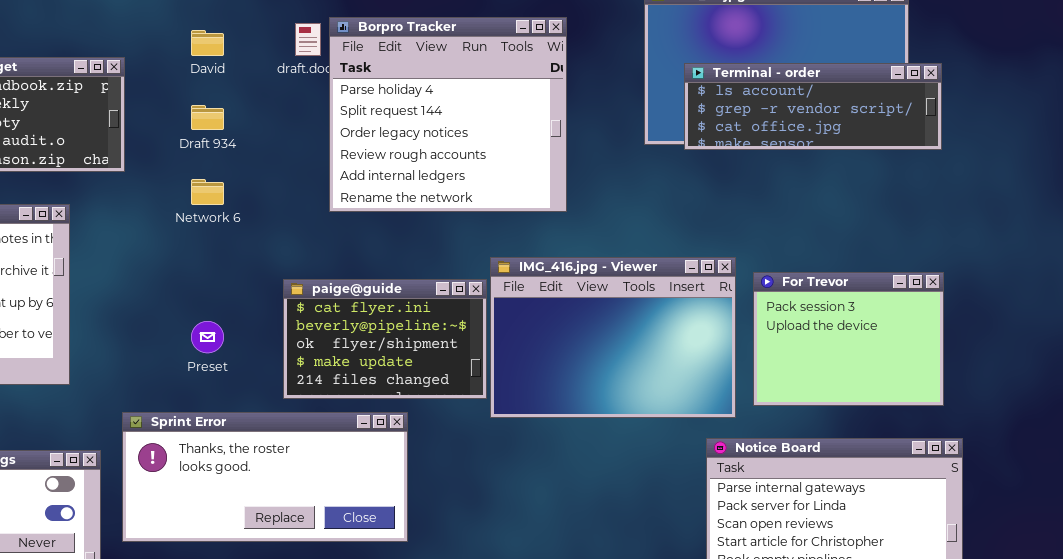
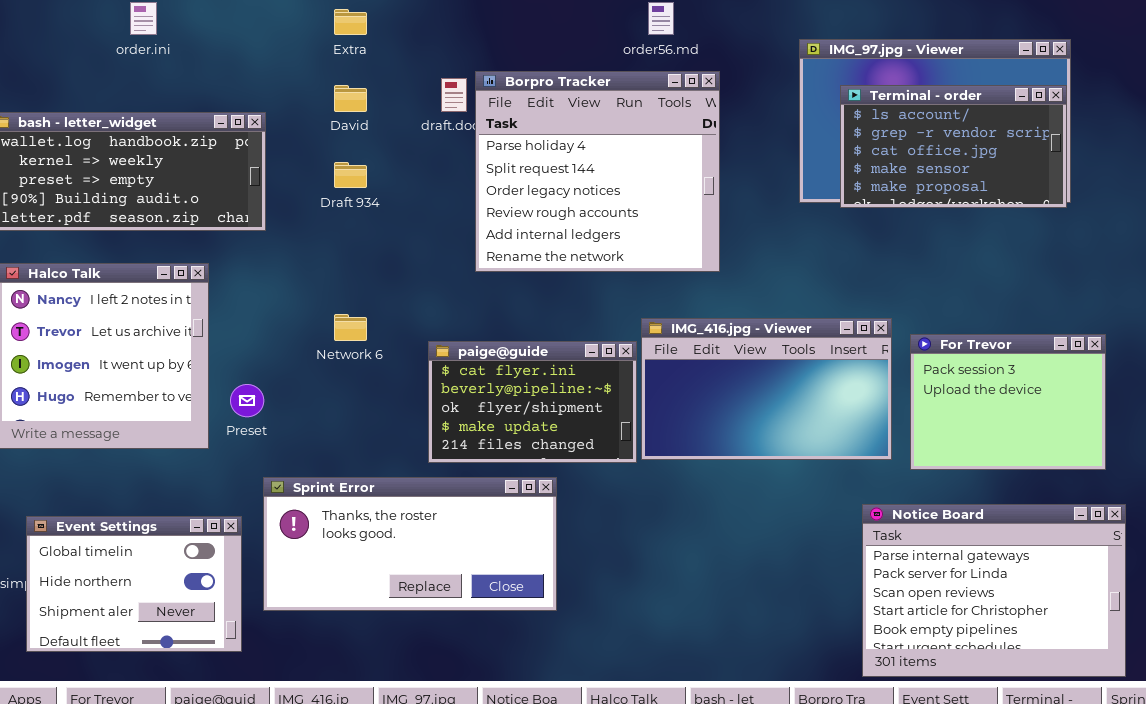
Terminal - order: [684,63,942,150] -> [840,85,1067,208], resized
Network 6: [191,179,224,205] -> [334,314,367,341], moved
IMG_416.jpg - Viewer: [490,257,736,418] -> [641,318,892,460], resized
Preset: [191,321,224,353] -> [230,384,264,417], moved

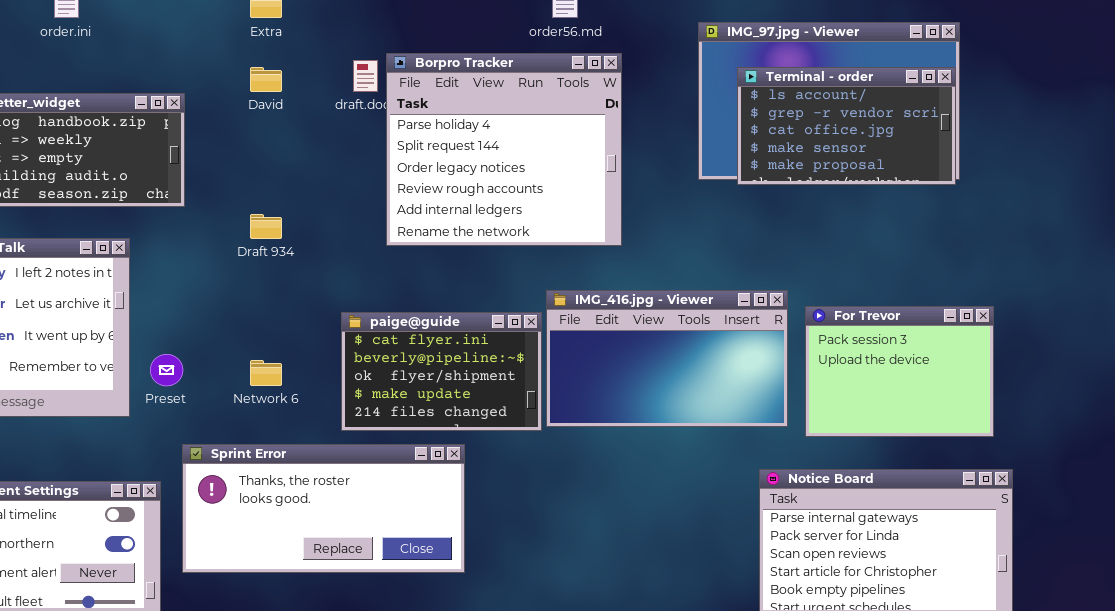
Draft 934: [334,162,367,188] -> [250,214,282,239], moved
Network 6: [334,314,367,341] -> [250,360,282,386], moved

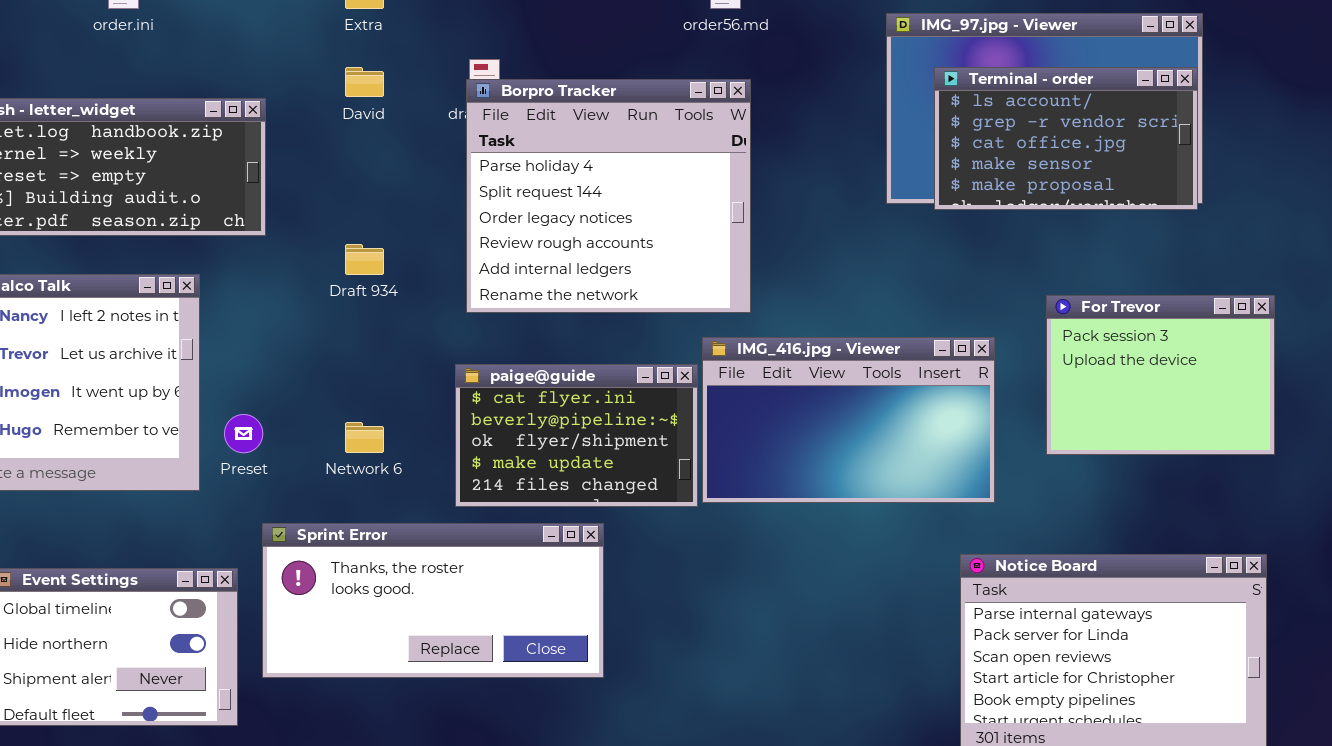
Borpro Tracker: [386,53,622,246] -> [466,79,751,313], moved
For Trevor: [805,306,994,437] -> [1046,295,1275,455], moved

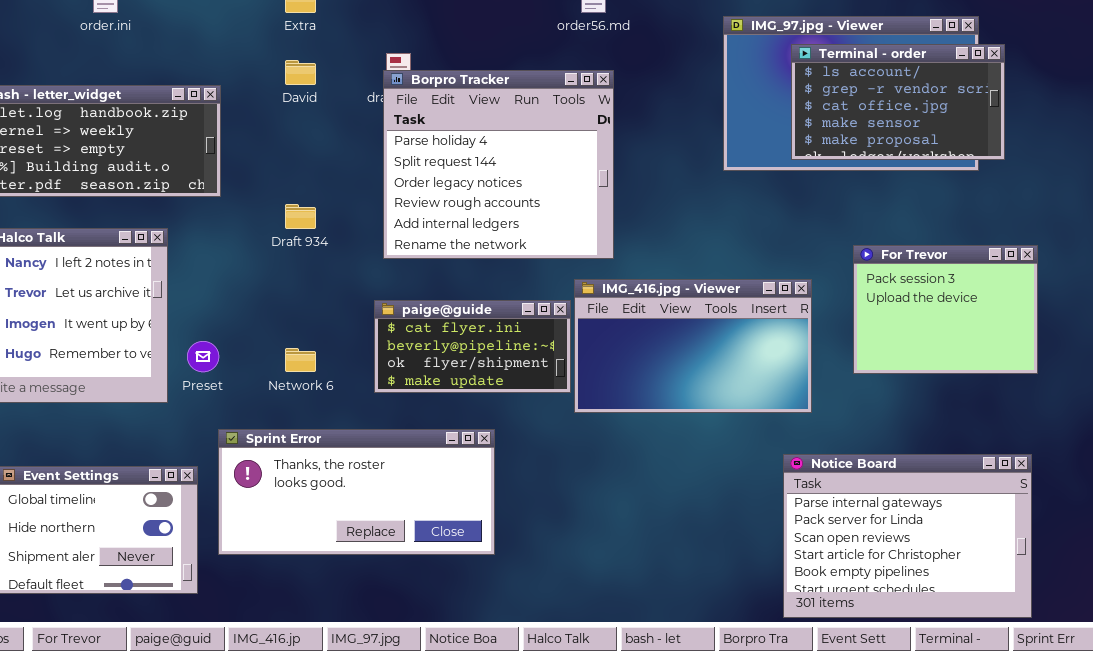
Terminal - order: [934,67,1198,210] -> [791,44,1005,160], moved
paige@guide: [455,364,698,507] -> [374,300,571,393], resized

